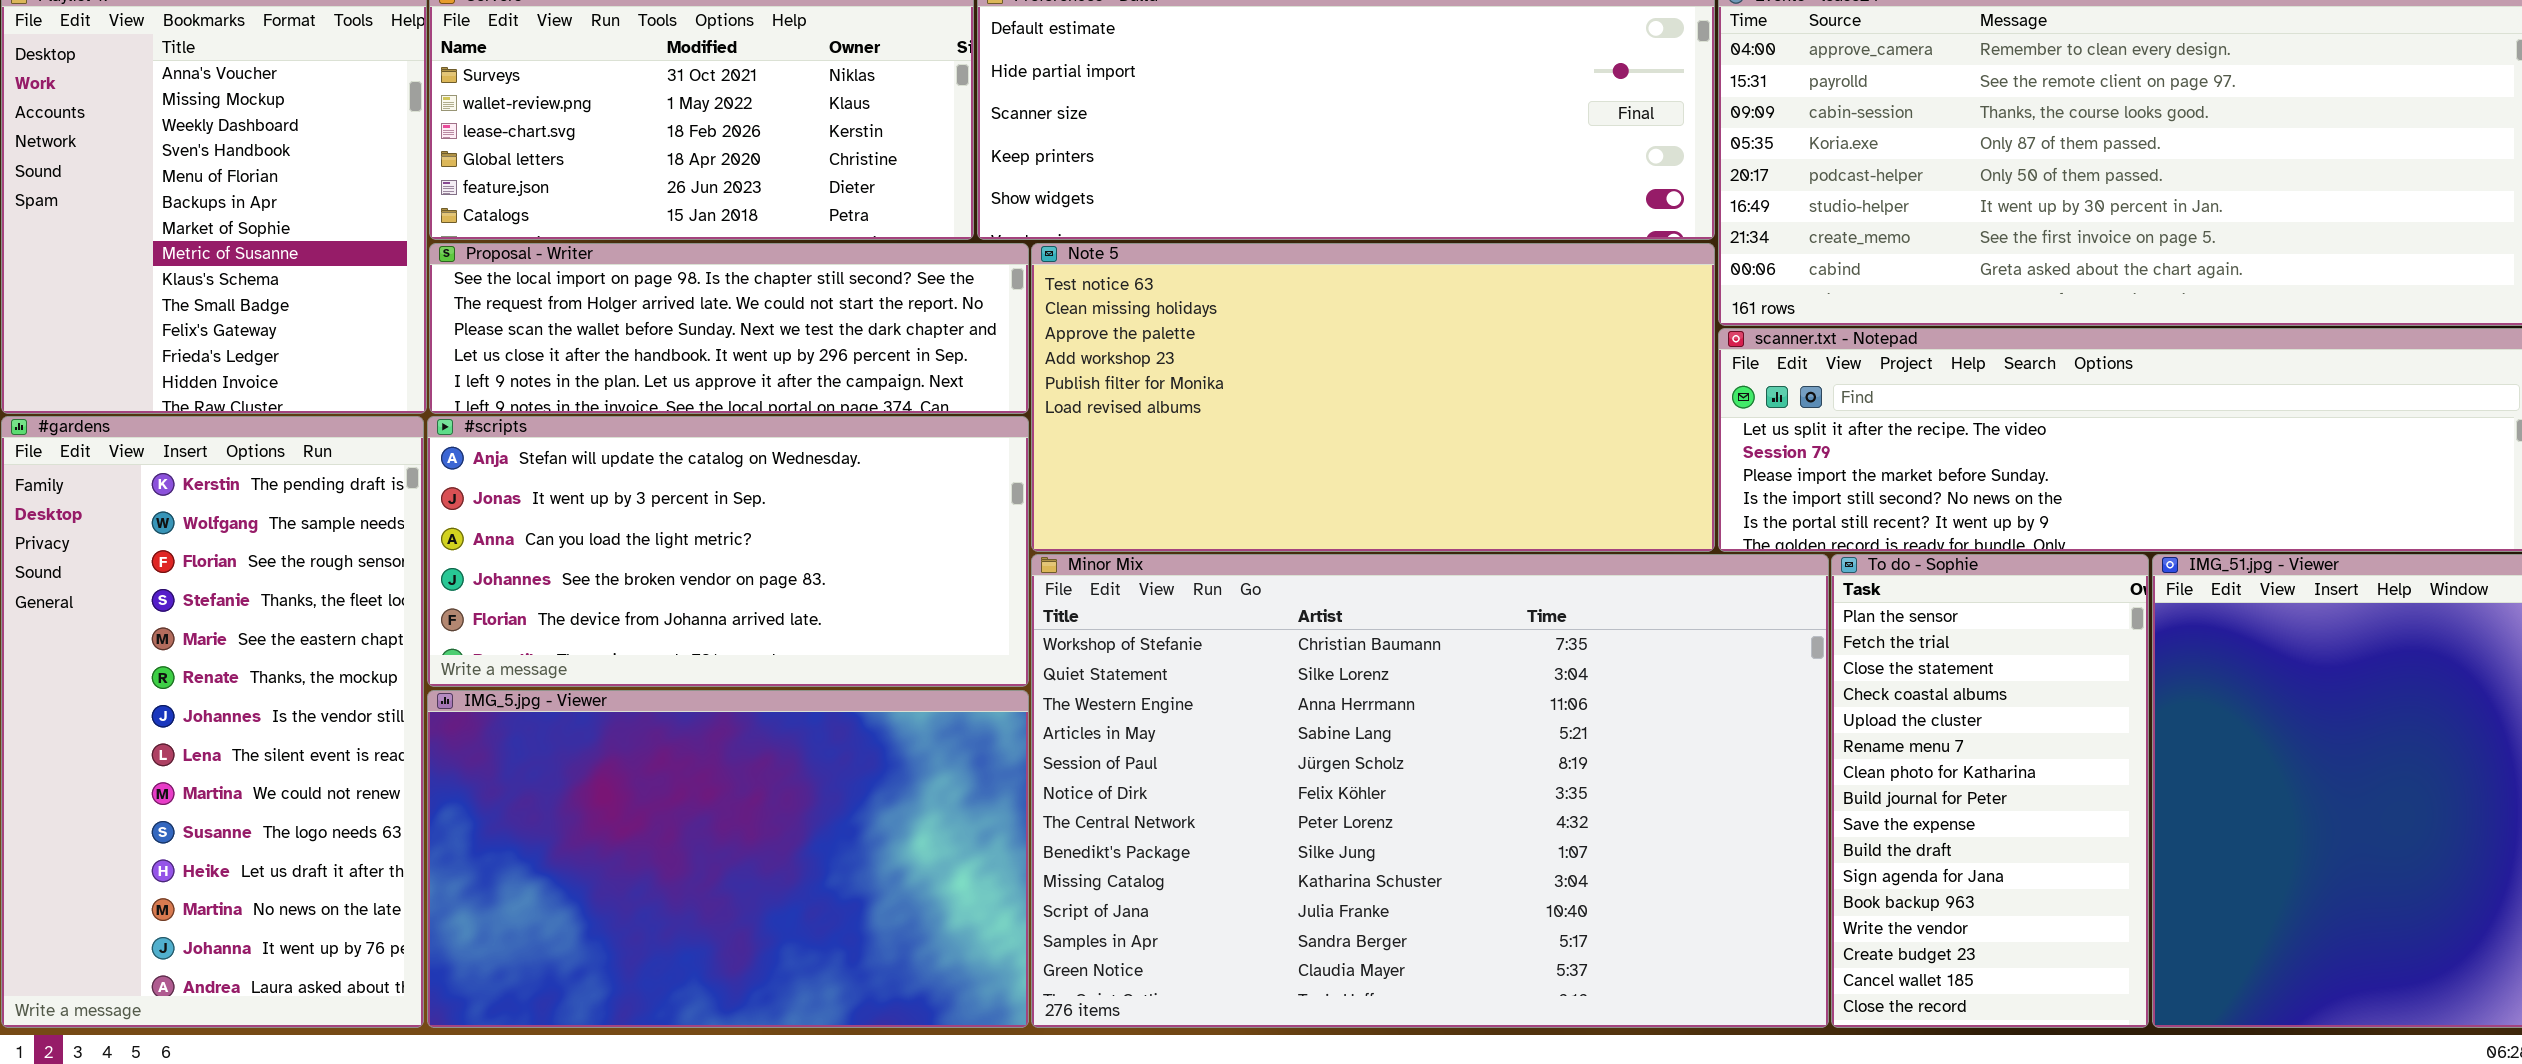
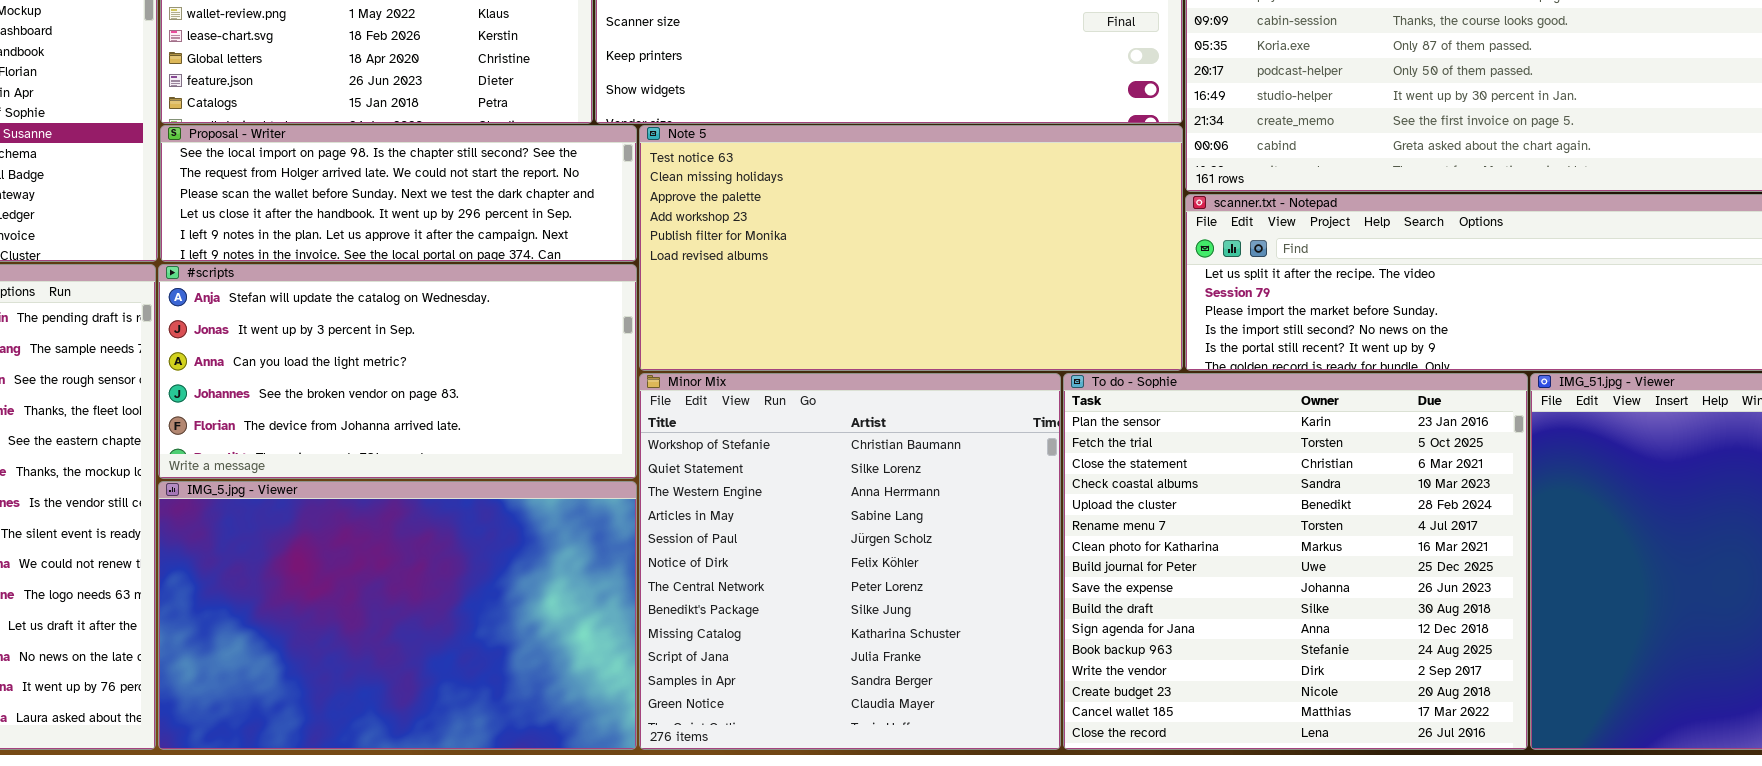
Minor Mix: [1031,554,1829,1028] -> [639,373,1061,750], resized
To do - Sophie: [1831,554,2149,1028] -> [1063,373,1528,750], resized

